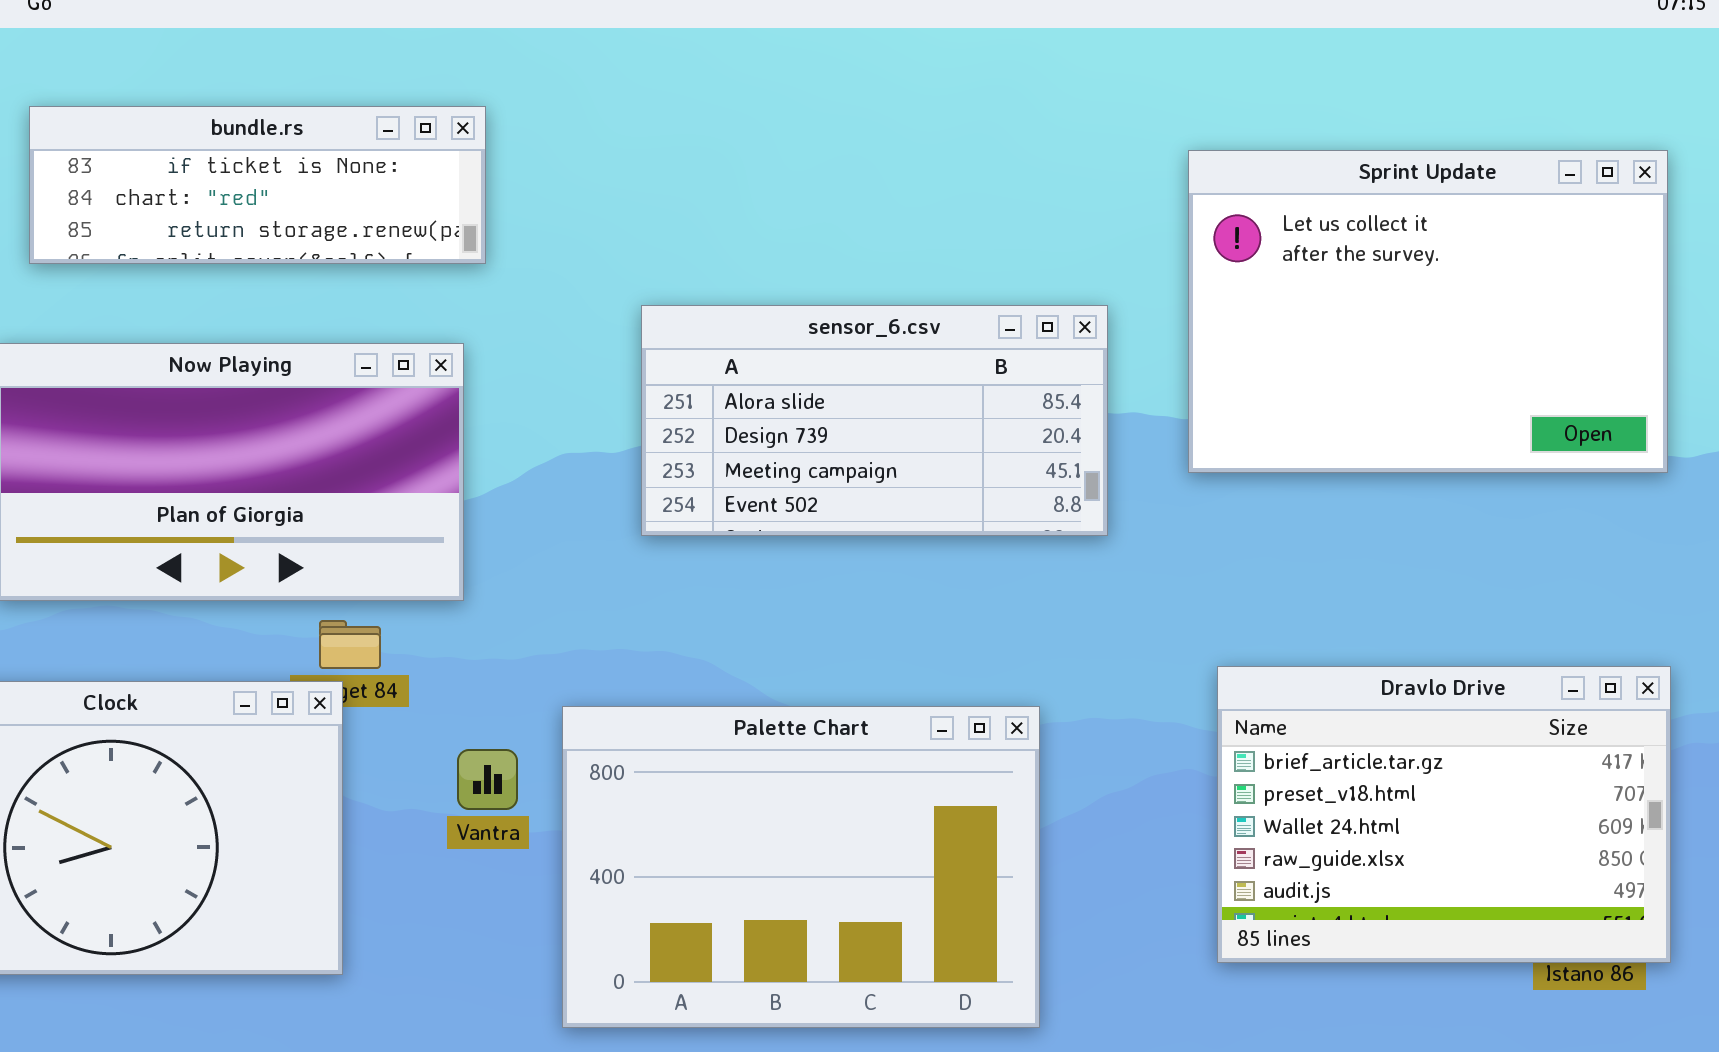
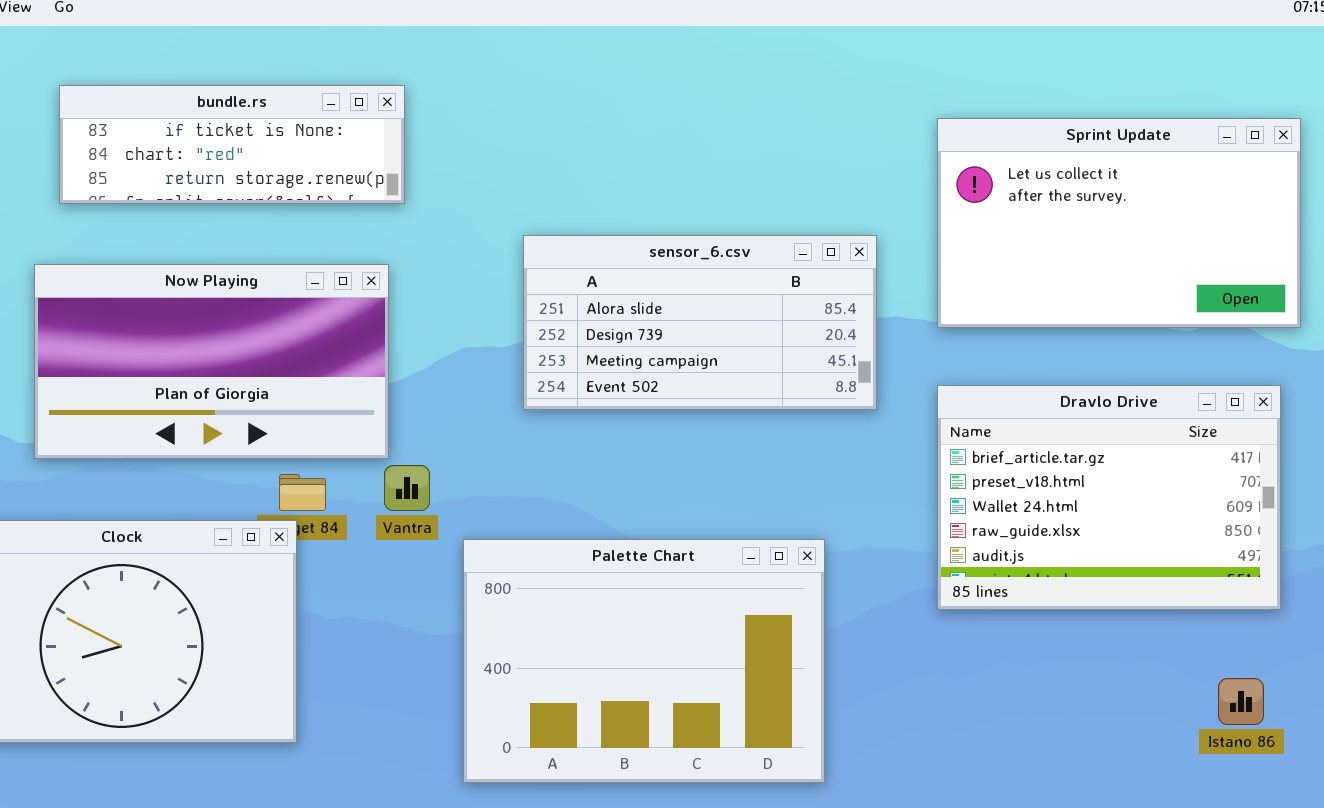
Sprint Update: [1188,150,1668,473] -> [937,118,1301,328], resized
Dravlo Drive: [1217,666,1671,963] -> [937,385,1281,610], moved
Vantra: [457,749,518,810] -> [384,465,430,511], moved

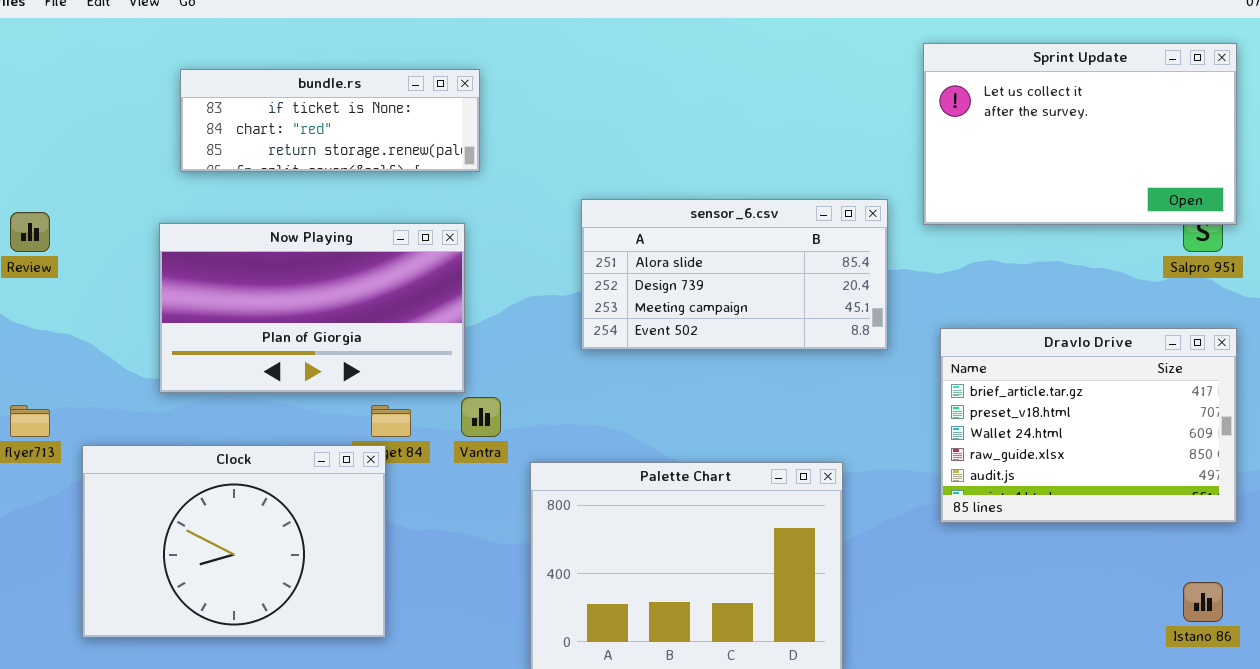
Sprint Update: [937,118,1301,328] -> [923,43,1237,225], moved

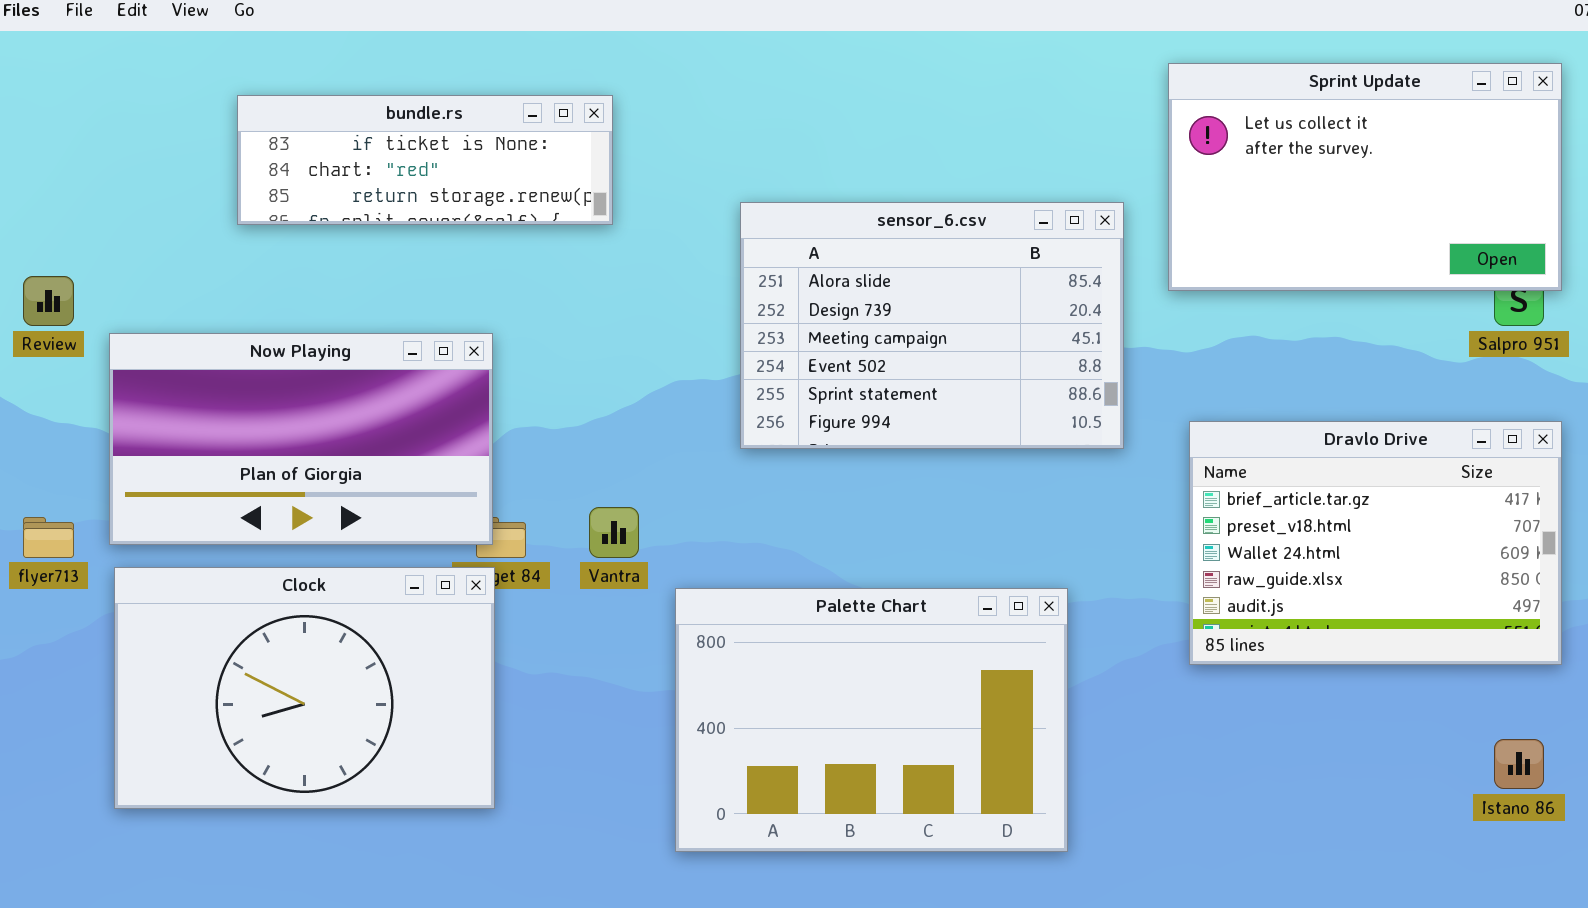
sensor_6.csv: [581,199,888,350] -> [740,202,1124,449], resized
Now Playing: [159,223,465,393] -> [109,333,493,545], moved

